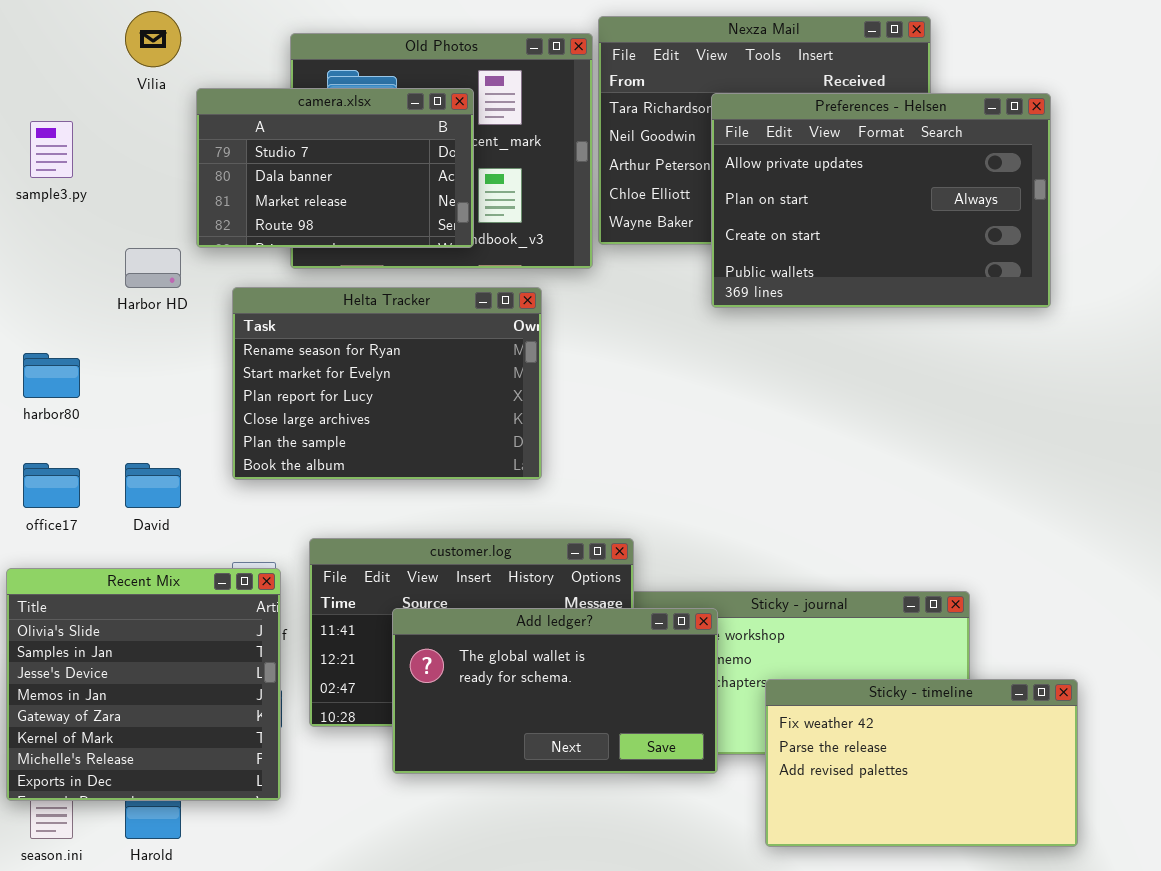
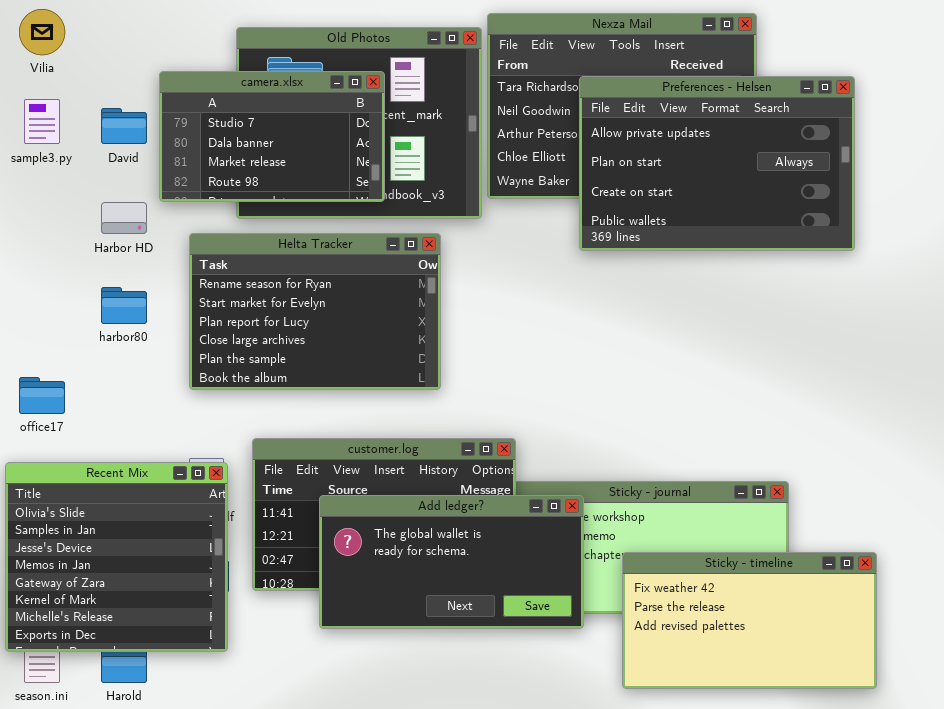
Vilia: [125,11,181,67] -> [19,9,65,55], moved
harbor80: [23,353,80,398] -> [101,287,147,324], moved
David: [125,463,181,508] -> [101,108,147,144], moved

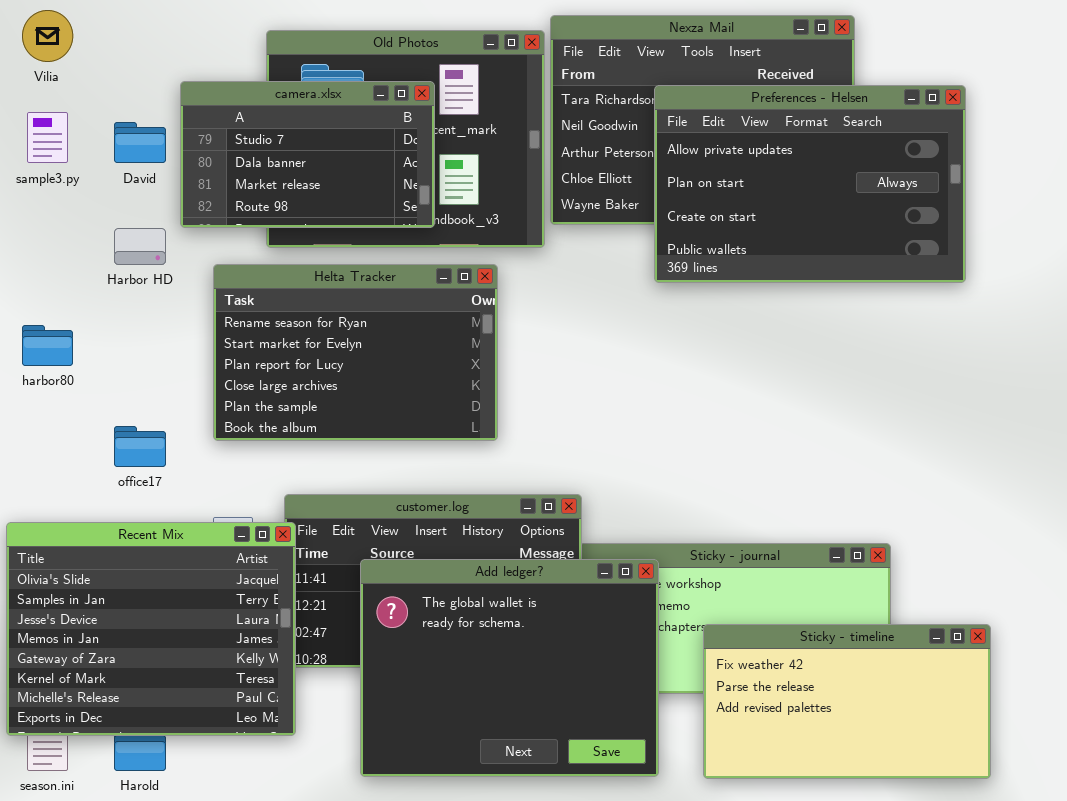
harbor80: [101,287,147,324] -> [22,325,73,366], moved
office17: [19,377,65,414] -> [114,426,166,467], moved
Recent Mix: [5,462,228,652] -> [6,522,296,736], resized
Add ledger?: [319,495,584,629] -> [360,559,659,777], resized

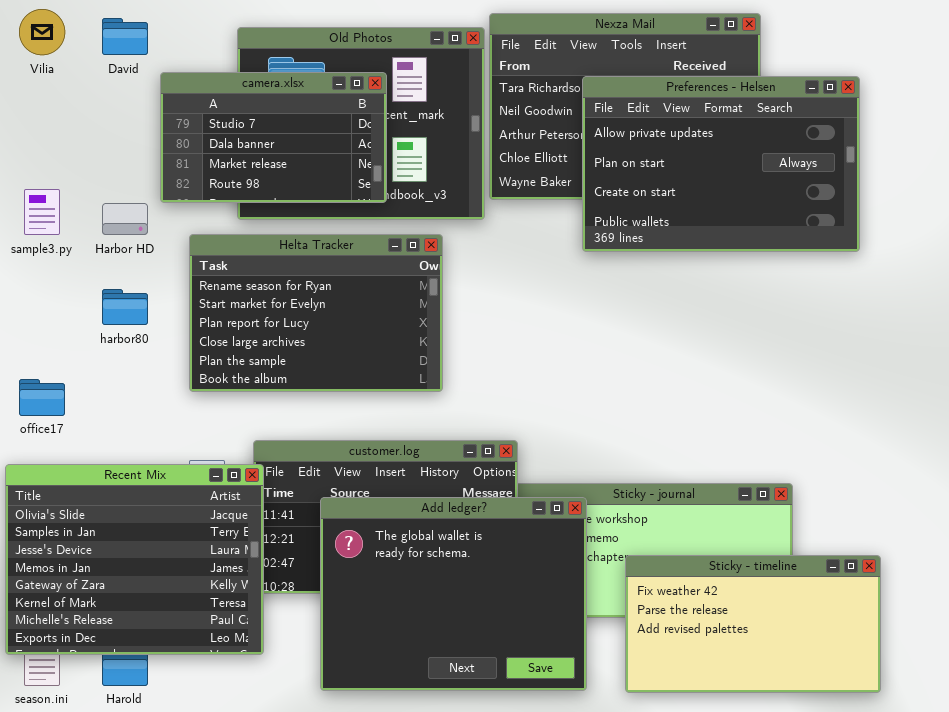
sample3.py: [27,112,68,163] -> [24,189,60,235], moved
David: [114,122,166,163] -> [102,18,148,55], moved
harbor80: [22,325,73,366] -> [102,289,148,325], moved
office17: [114,426,166,467] -> [19,379,65,416], moved

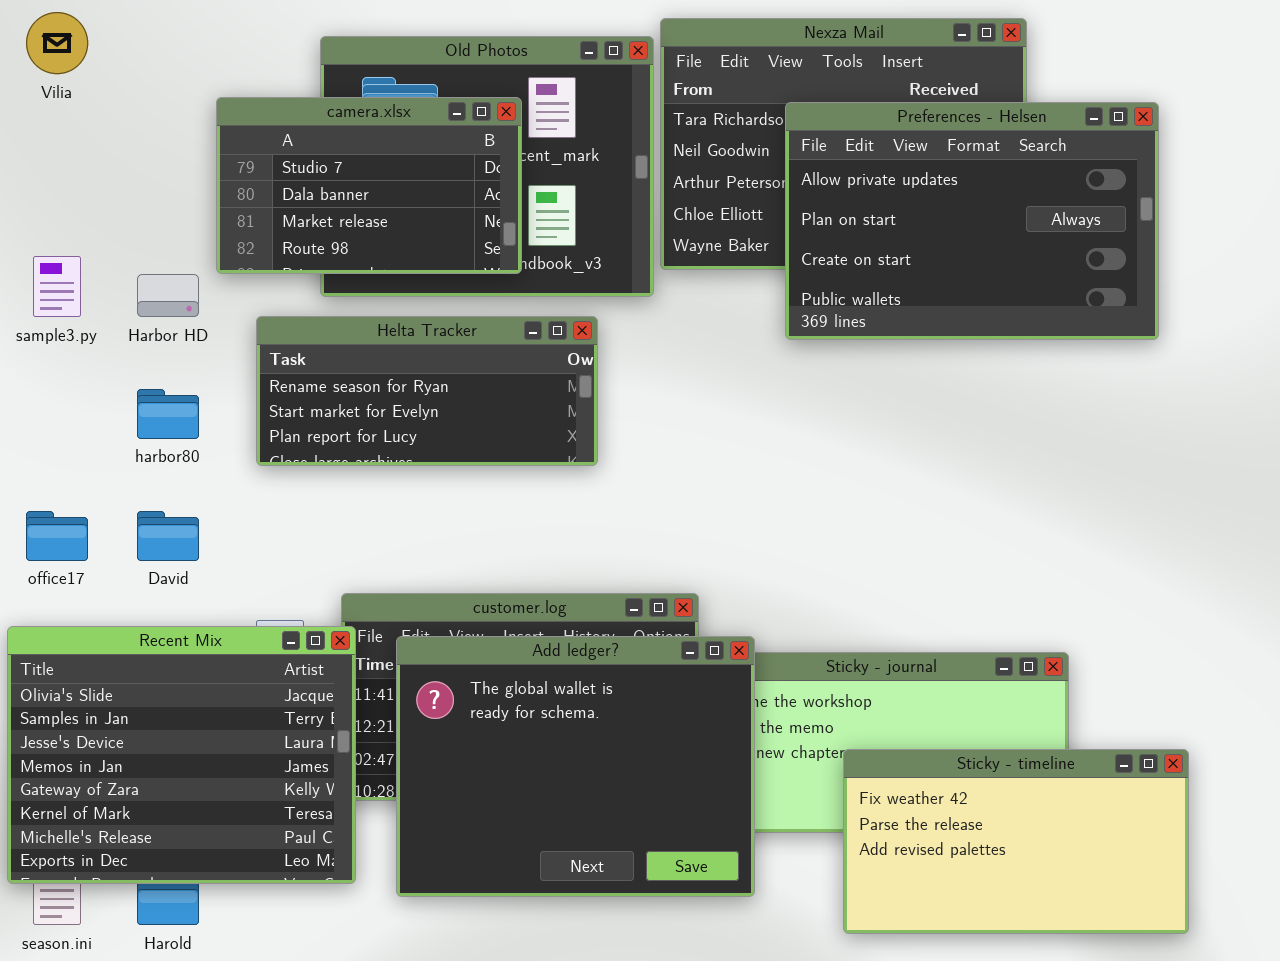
David: [102,18,148,55] -> [137,511,199,561], moved
Helta Tracker: [189,234,443,392] -> [256,316,598,466], resized
Add ledger?: [320,497,587,691] -> [396,636,755,897], moved

